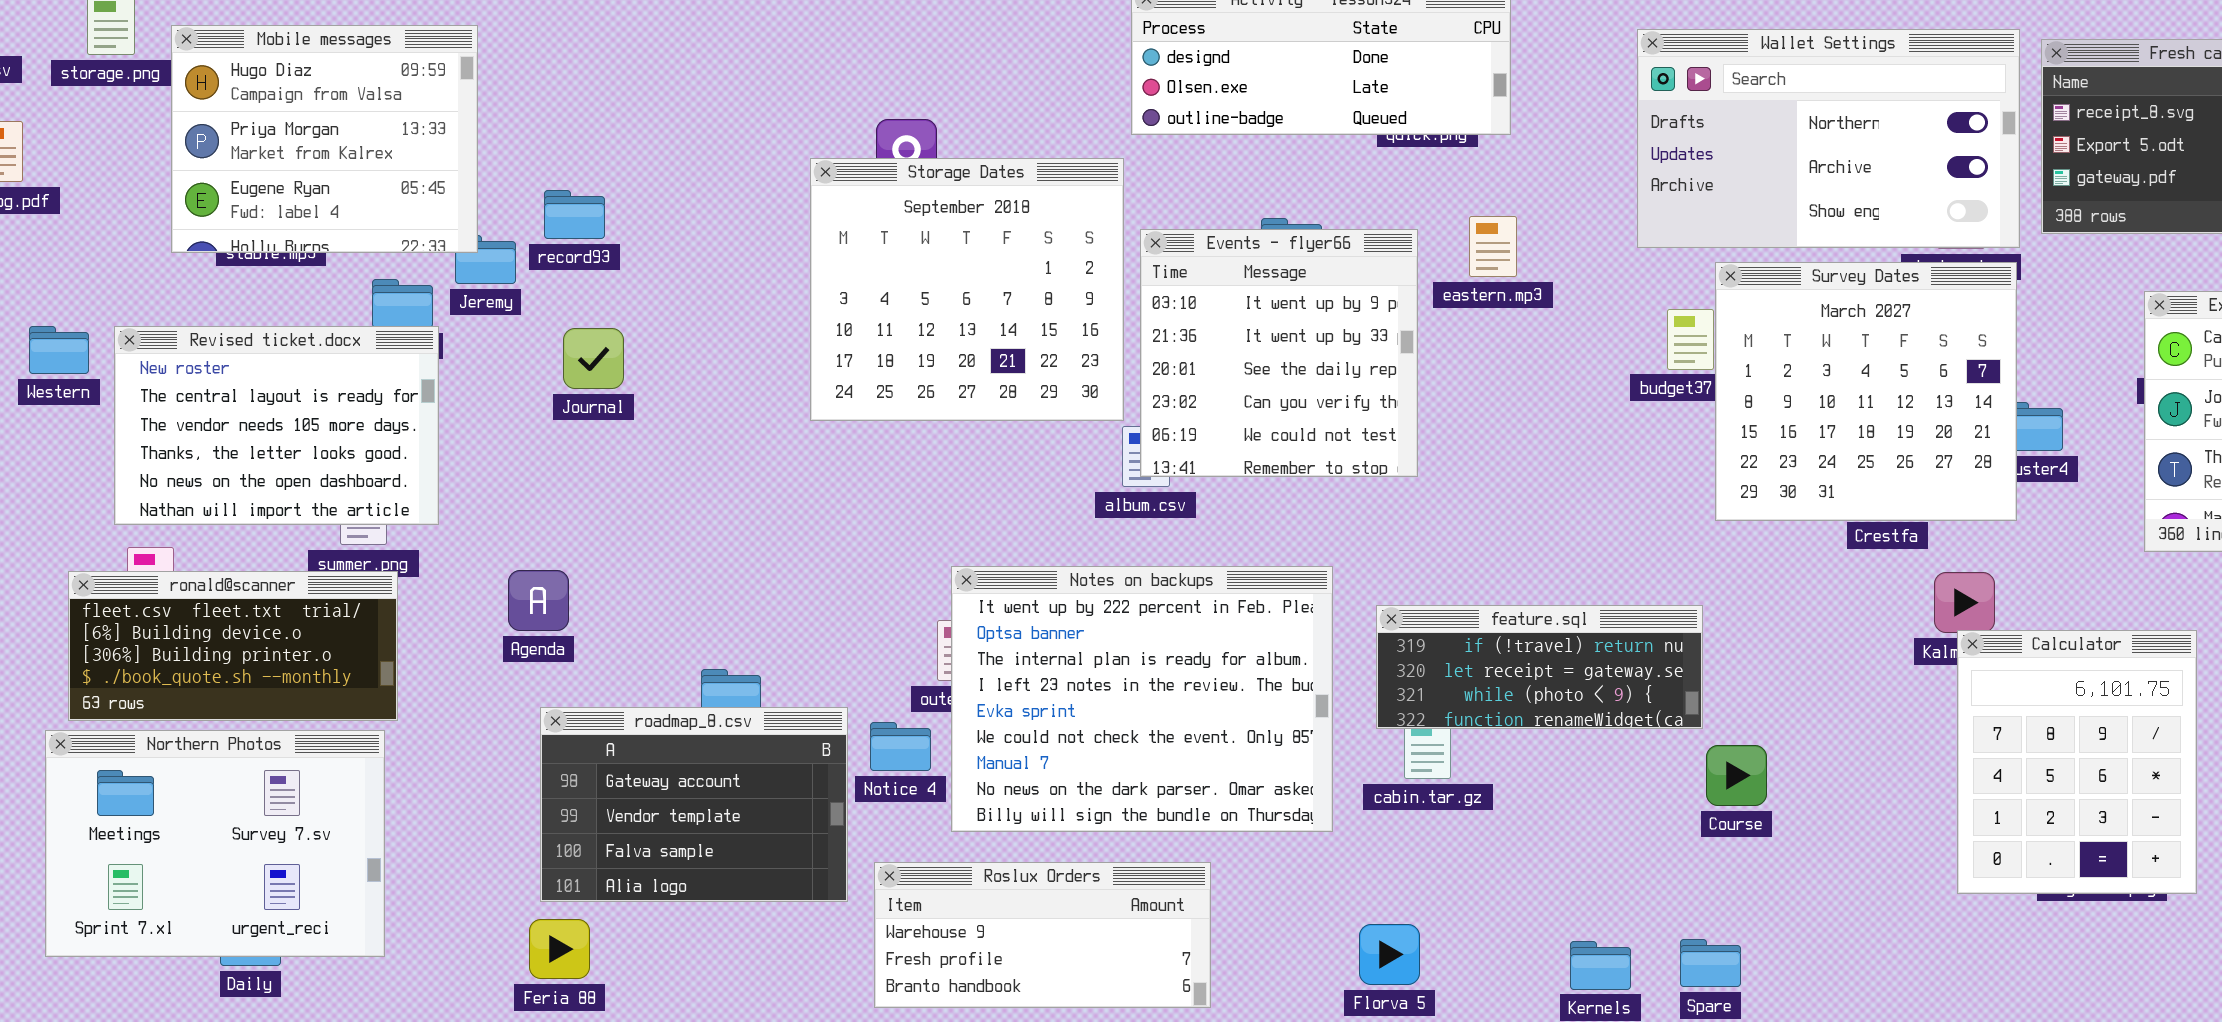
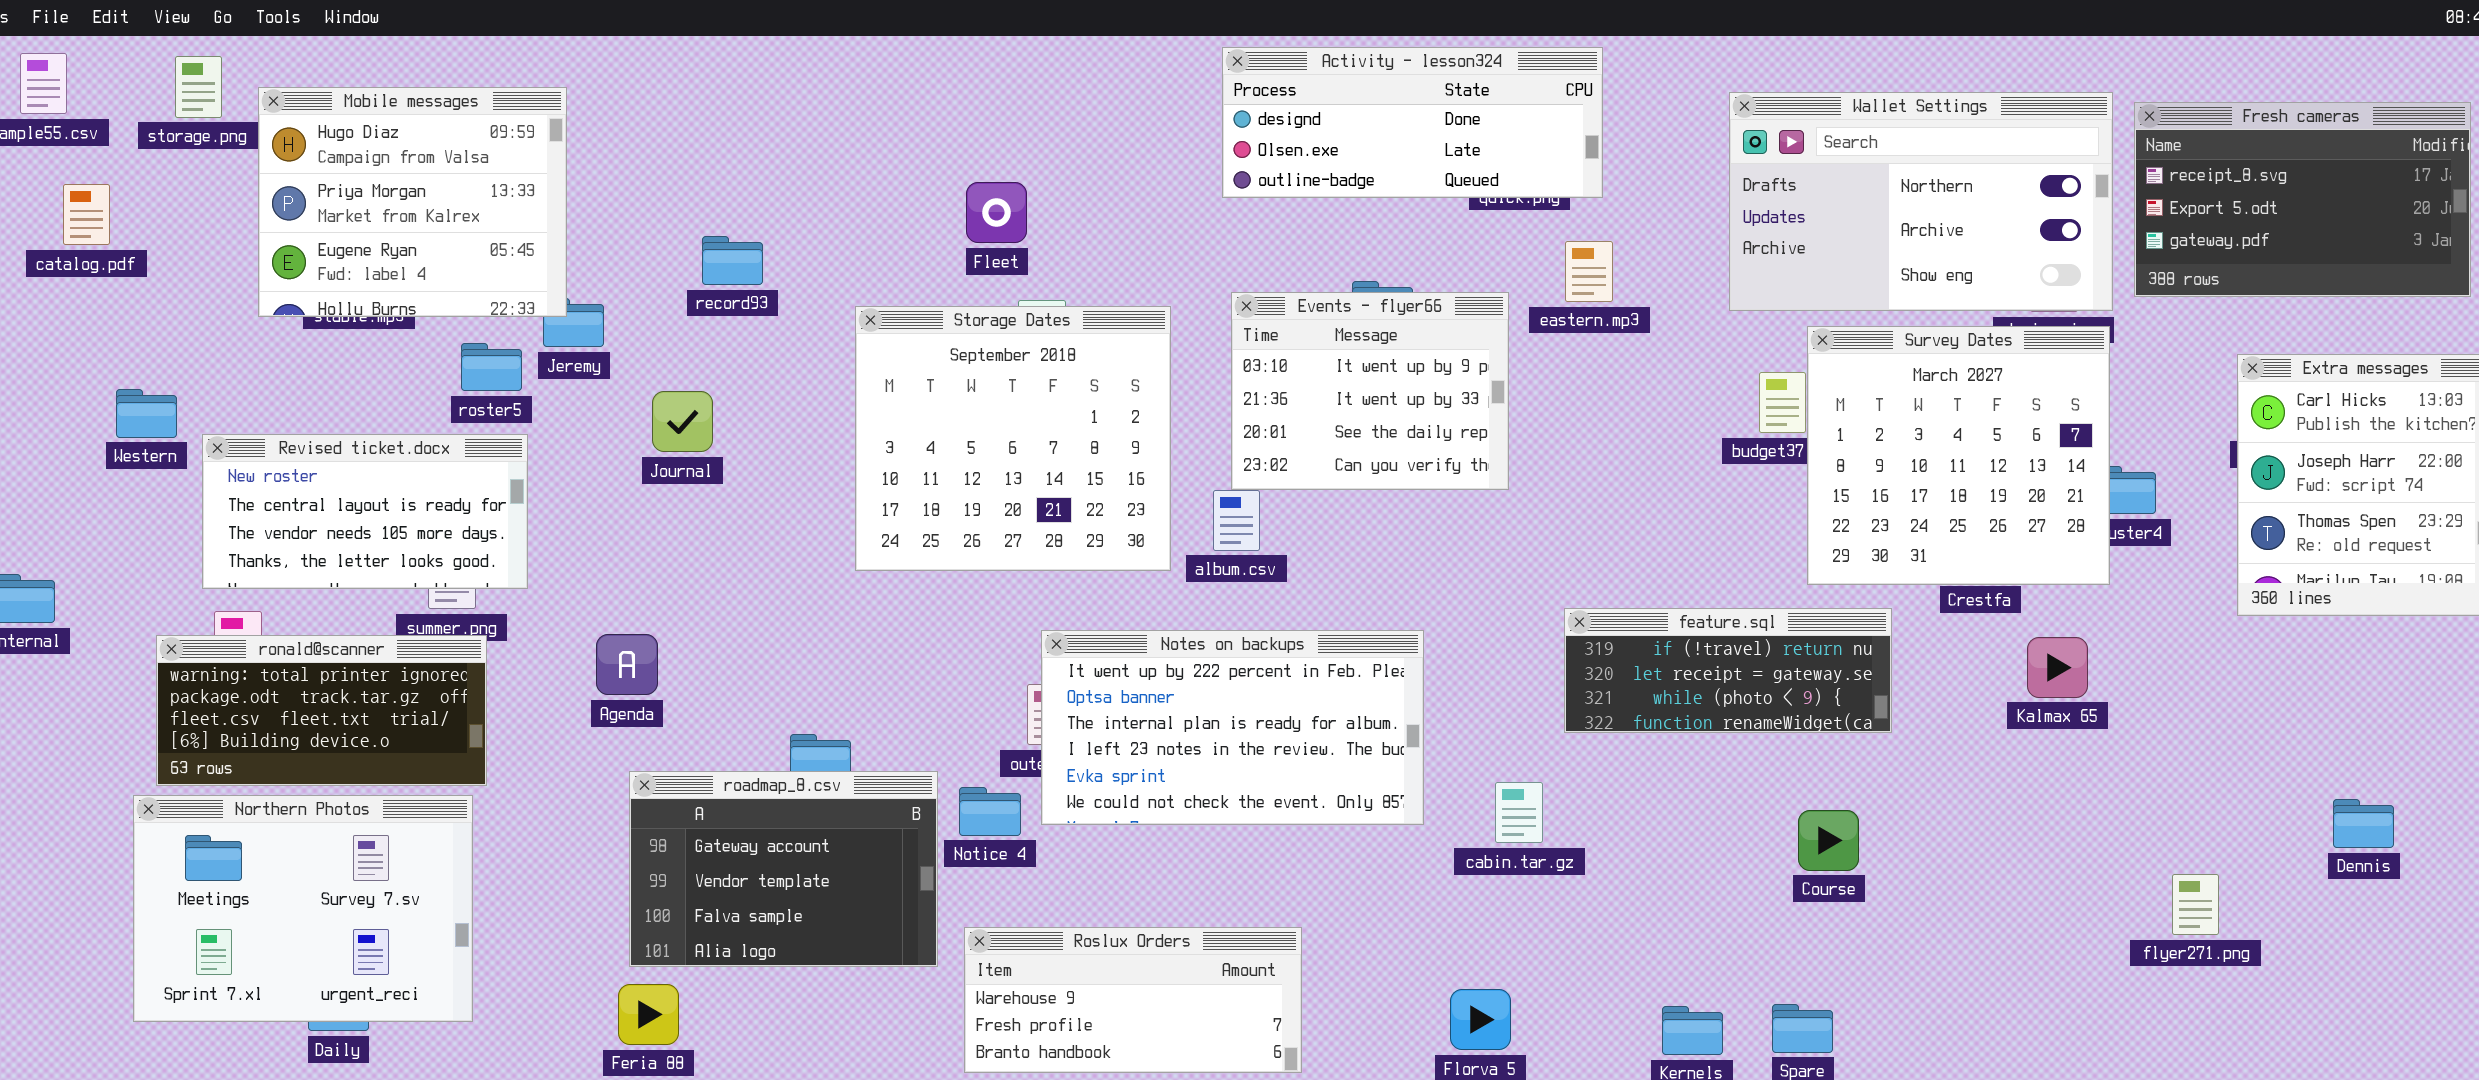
Storage Dates: [810,158,1124,421] -> [855,306,1171,571], moved
record93: [544,190,605,239] -> [702,236,763,285], moved
eastern.mp3: [1469,216,1517,277] -> [1565,241,1613,302], moved
Events - flyer66: [1140,229,1418,477] -> [1231,292,1509,490], resized
Revised ticket.docx: [114,326,439,525] -> [202,434,528,589], resized
Notes on backups: [951,566,1333,832] -> [1041,630,1424,825], resized
ronald@scanner: [68,571,398,721] -> [156,635,487,786], scrolled up 2 rows
feature.sql: [1376,605,1703,729] -> [1564,608,1892,733], moved
Calculator: [1957,630,2197,894] -> none, closed

